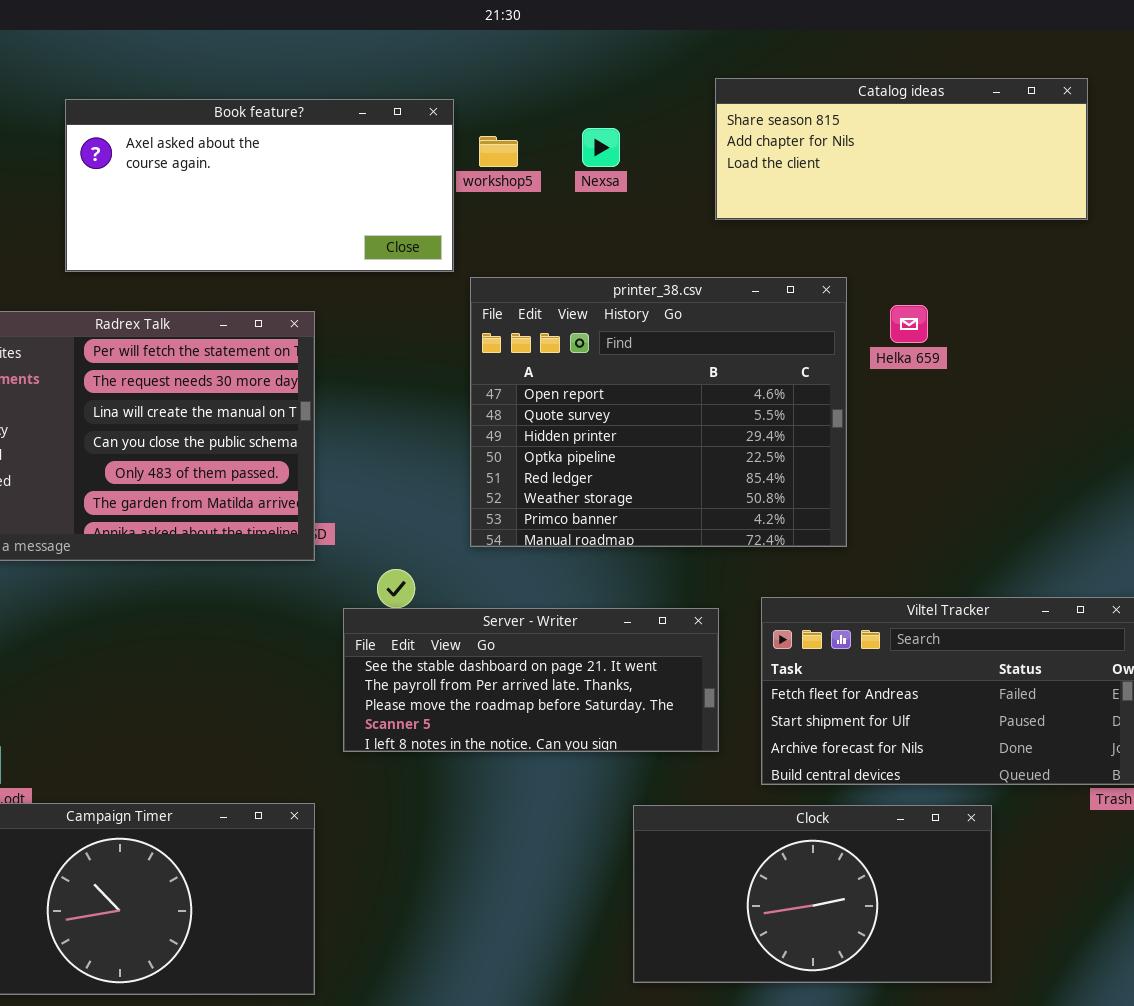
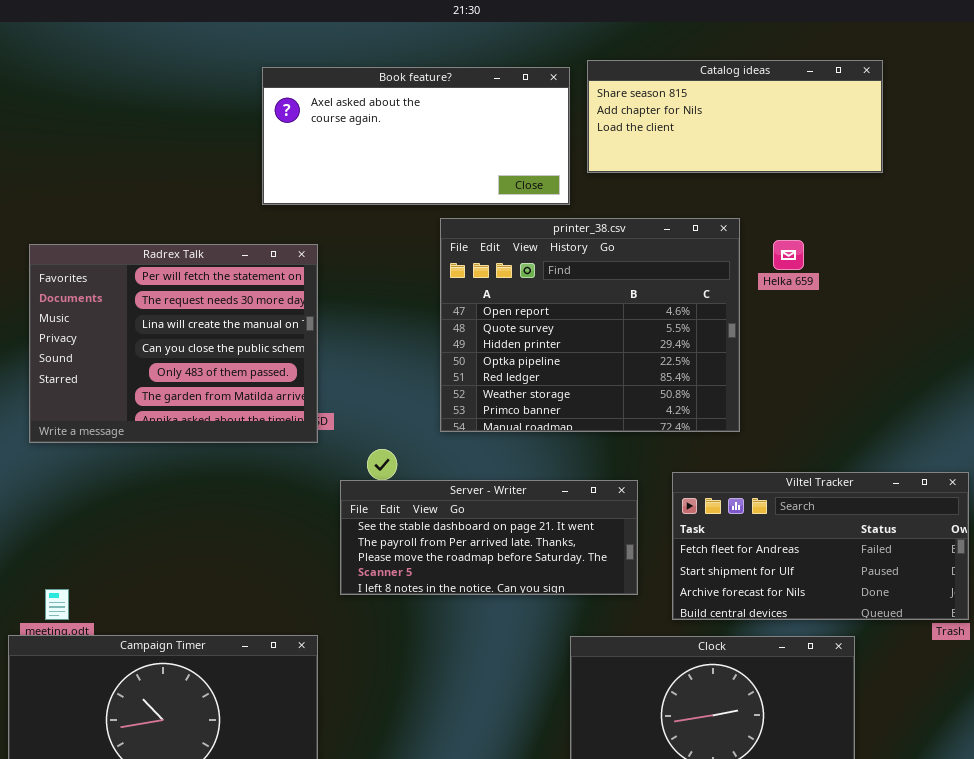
Catalog ideas: [715,78,1088,220] -> [587,60,883,173], moved
Book feature?: [65,99,454,272] -> [262,67,570,205], moved

